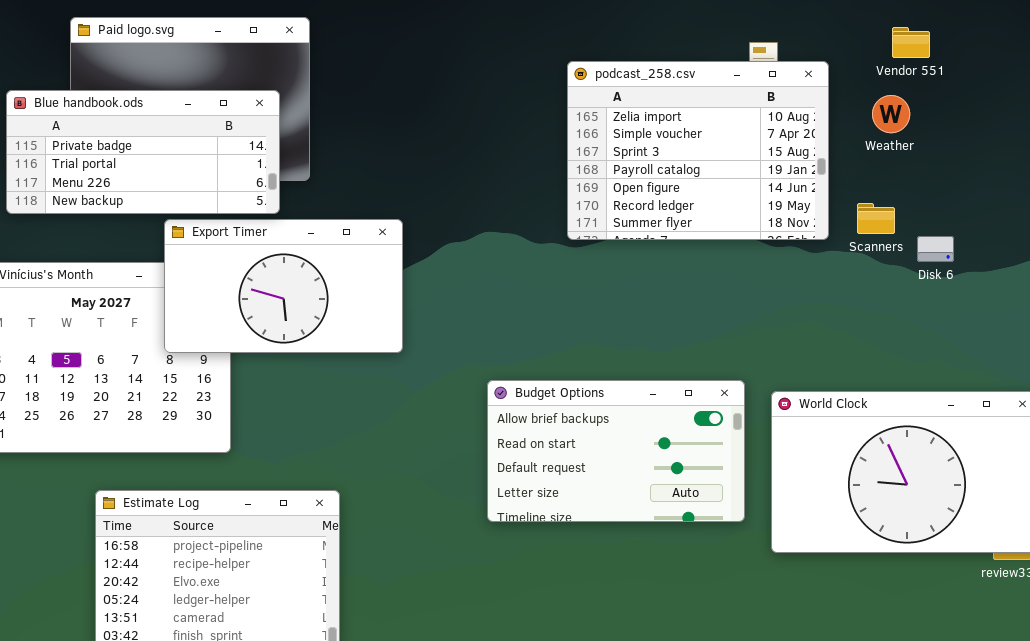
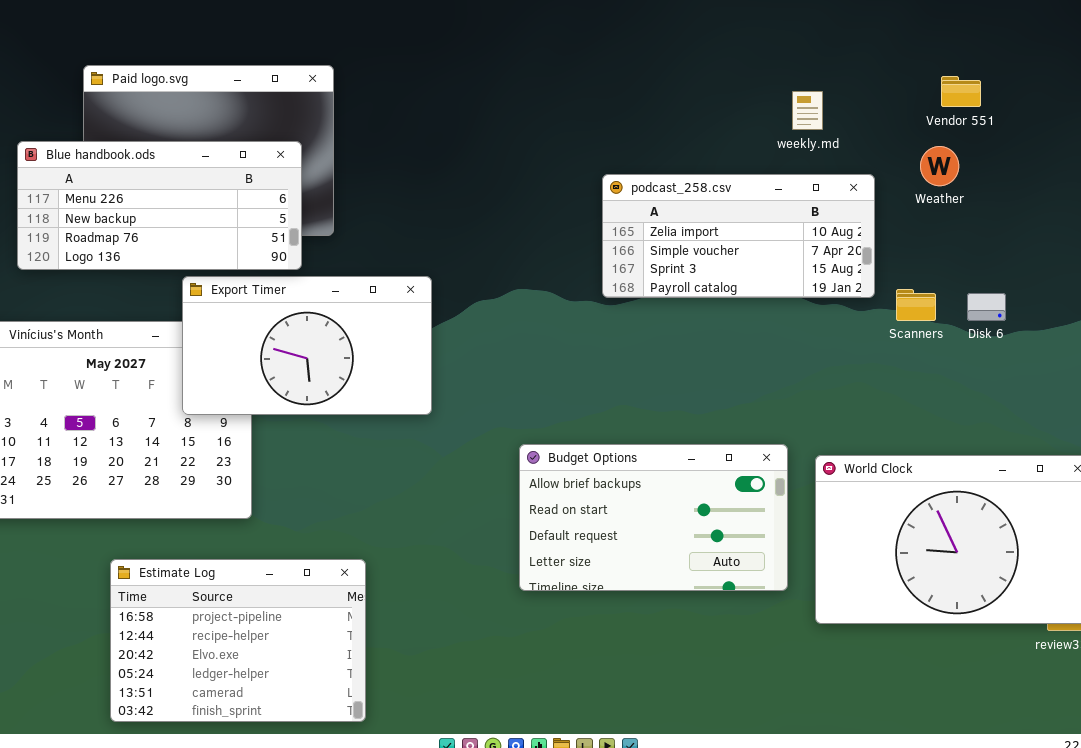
podcast_258.csv: [567,61,829,240] -> [602,174,875,298], resized
Blue handbook.ods: [6,90,280,214] -> [17,141,302,270], scrolled down 2 rows
Scanners: [857,203,895,234] -> [896,289,936,321], moved

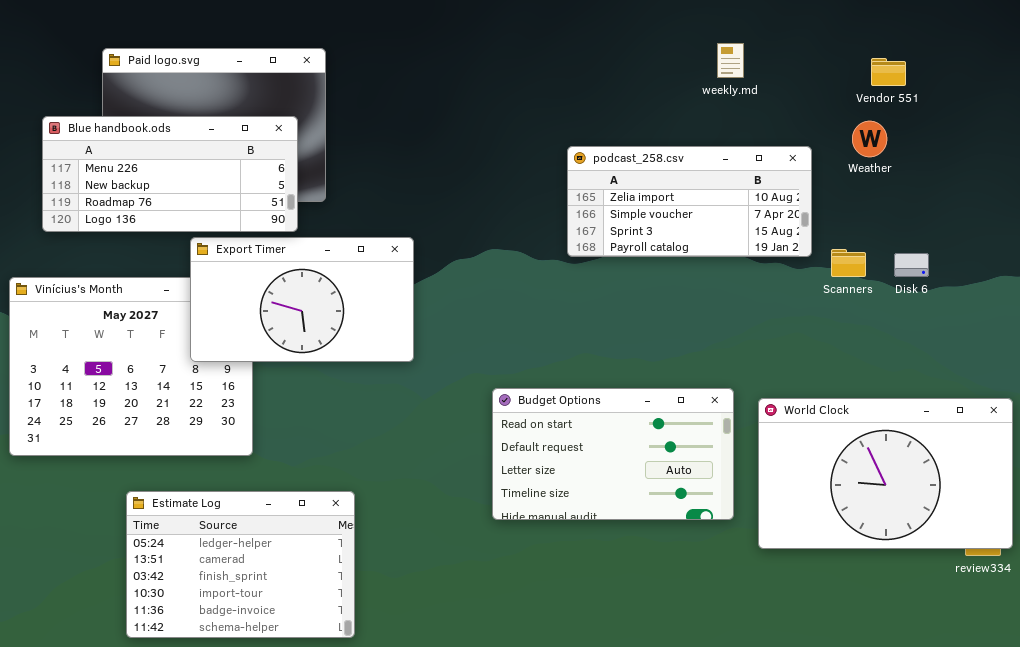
weekly.md: [792,91,823,130] -> [717,43,744,78], moved
Budget Options: [519,444,788,591] -> [492,388,734,520], scrolled down 1 row
Estimate Log: [110,559,366,722] -> [126,491,355,638], scrolled down 3 rows

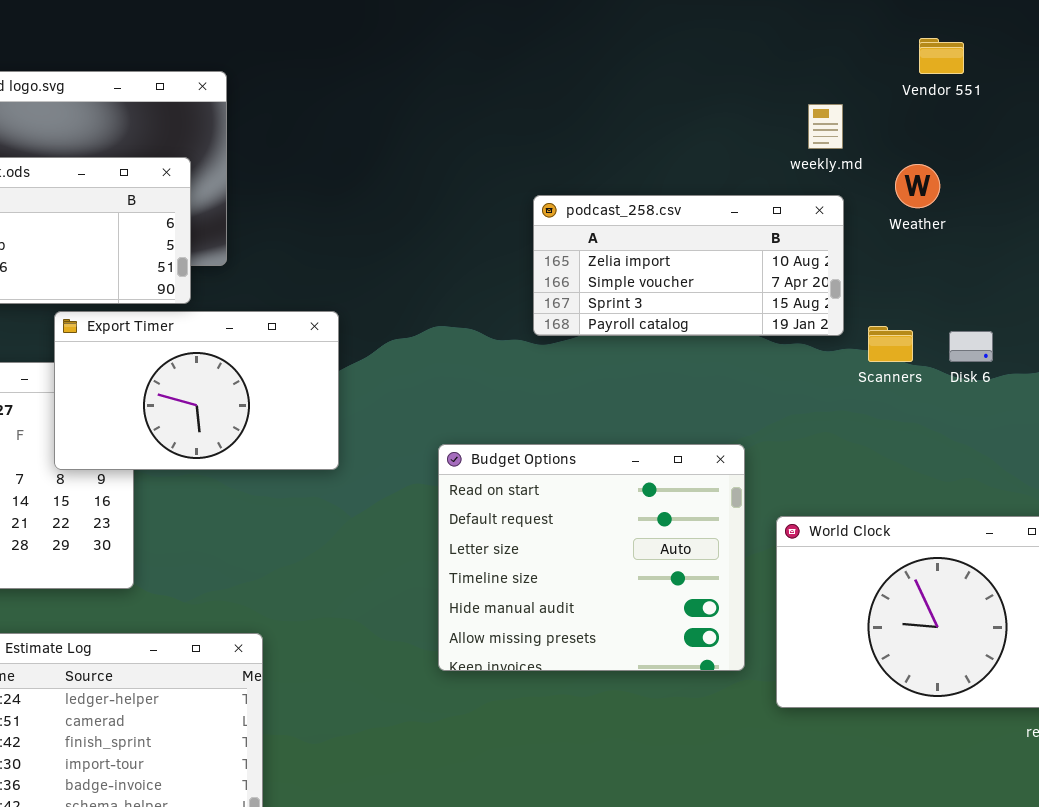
weekly.md: [717,43,744,78] -> [808,104,843,149], moved
Vendor 551: [871,58,906,86] -> [919,38,964,74], moved
Budget Options: [492,388,734,520] -> [438,444,745,671], resized

